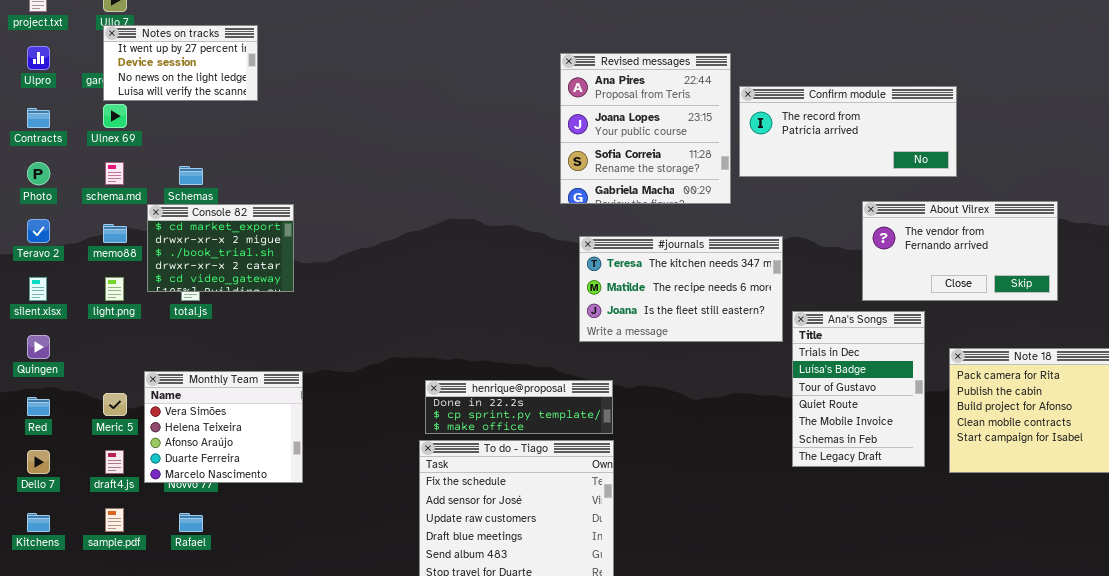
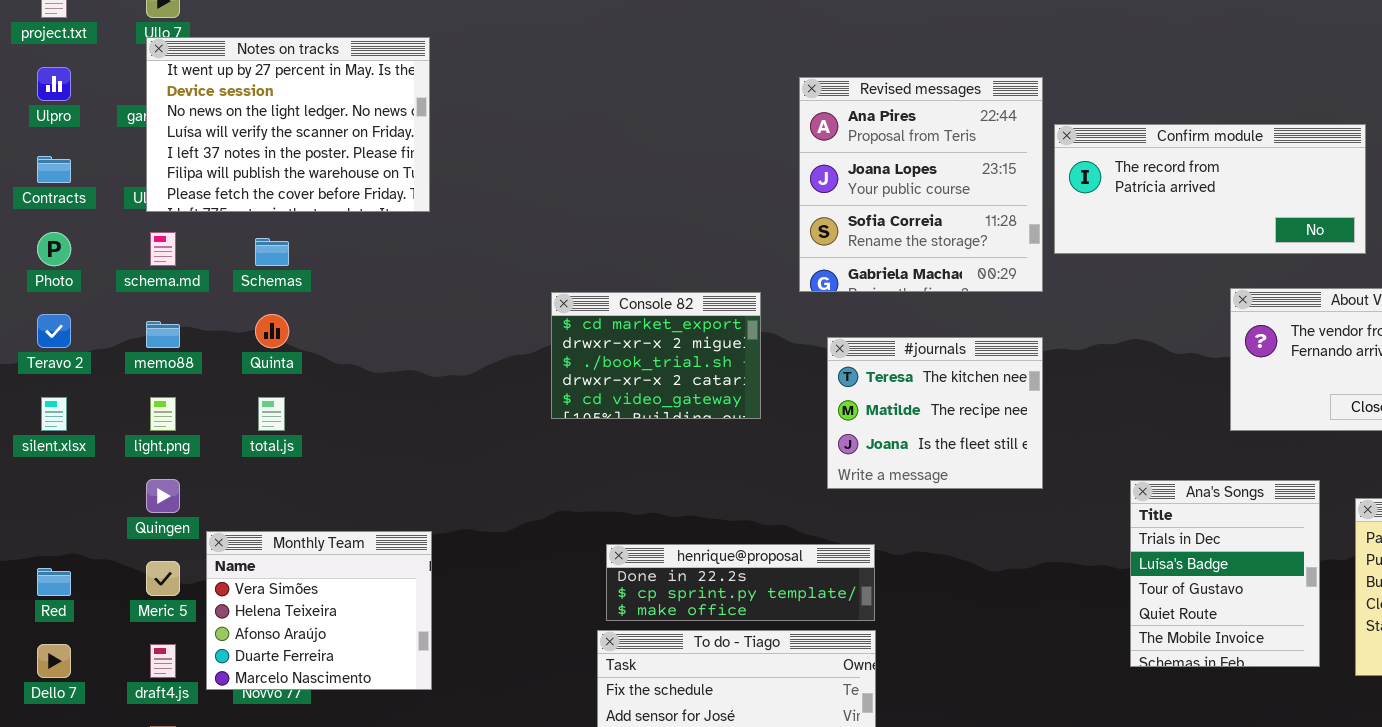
Notes on tracks: [103,25,258,101] -> [146,37,430,212], resized
Console 82: [147,204,294,292] -> [551,292,761,419], moved
#journals: [579,236,783,342] -> [827,337,1043,489], resized
Ana's Songs: [792,311,925,467] -> [1130,480,1320,667], resized
Quingen: [27,335,50,359] -> [146,479,180,513], moved

